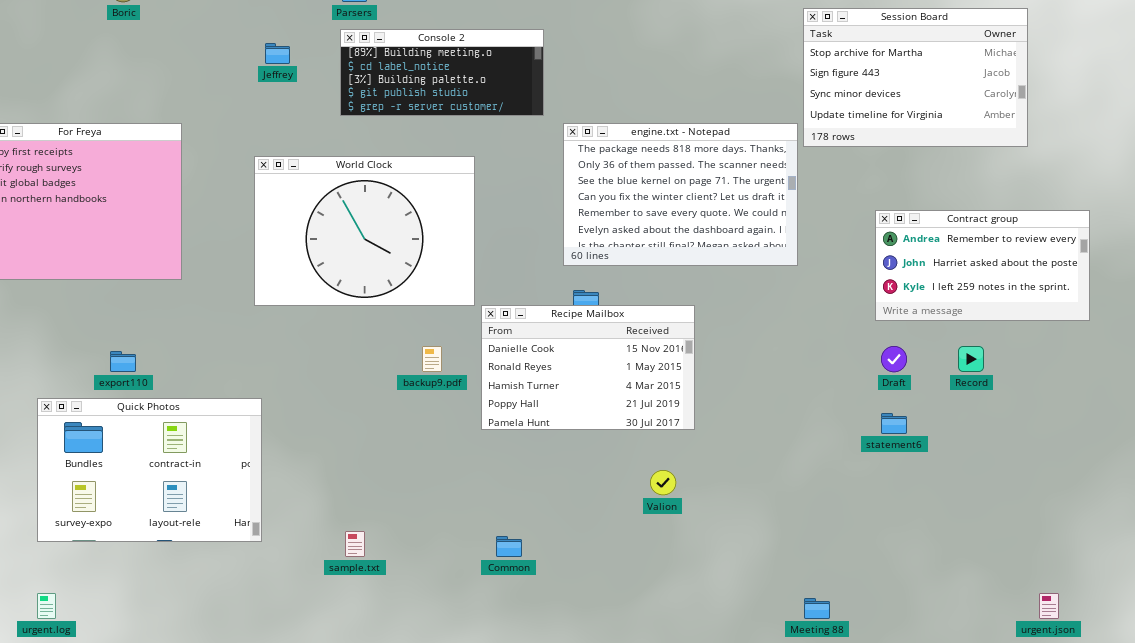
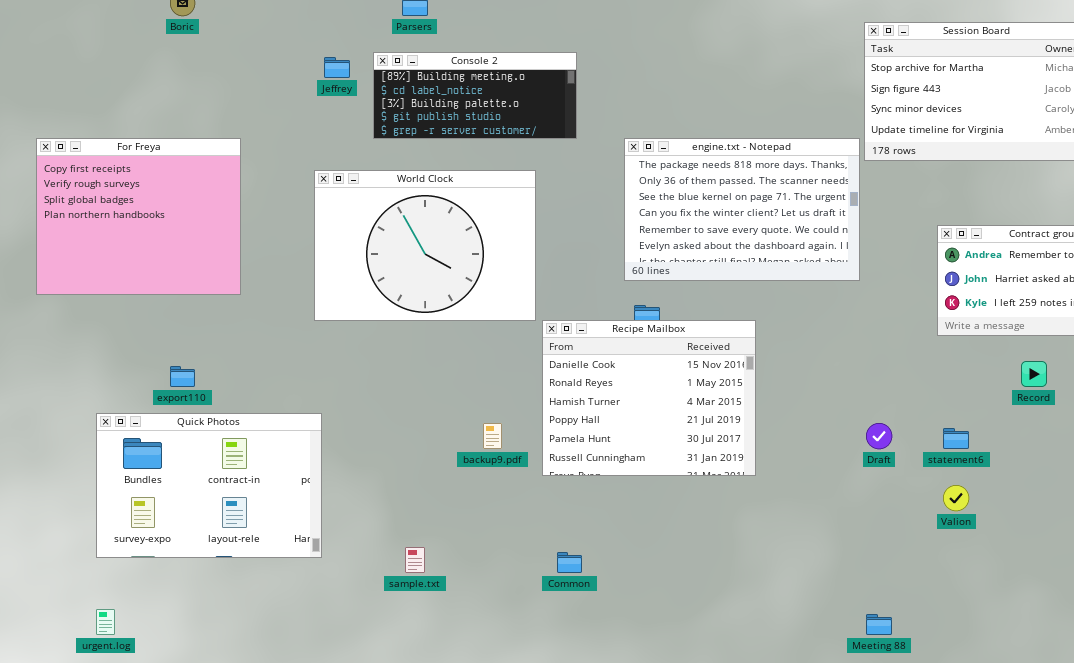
Console 2: [340,29,544,116] -> [373,52,577,139], moved
Recipe Mailbox: [481,305,695,430] -> [542,320,756,476], resized
backup9.pdf: [422,346,442,372] -> [483,423,502,449], moved
Draft: [881,346,907,372] -> [866,423,892,449], moved
Valion: [650,470,676,495] -> [943,485,969,511], moved

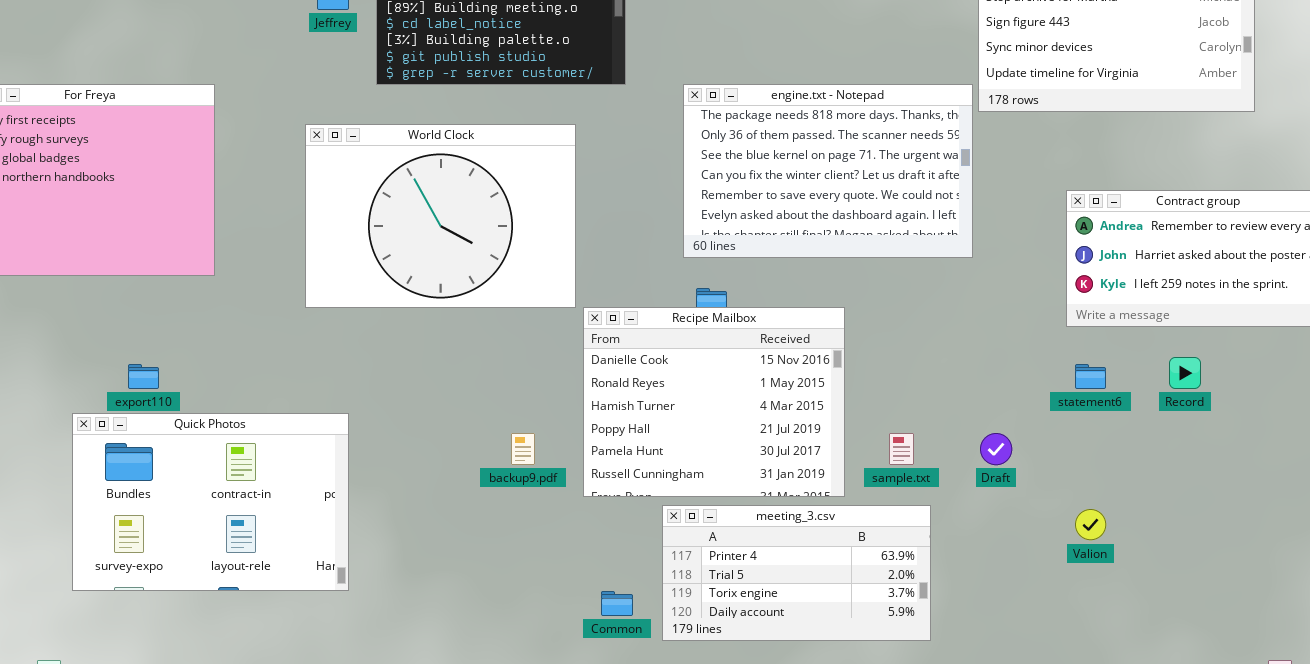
Quick Photos: [96,413,322,558] -> [72,413,349,591], moved
statement6: [943,428,969,449] -> [1075,364,1106,389], moved
meeting_3.csv: none -> [662,505,931,641], opened
sample.txt: [405,547,425,573] -> [889,433,914,465], moved

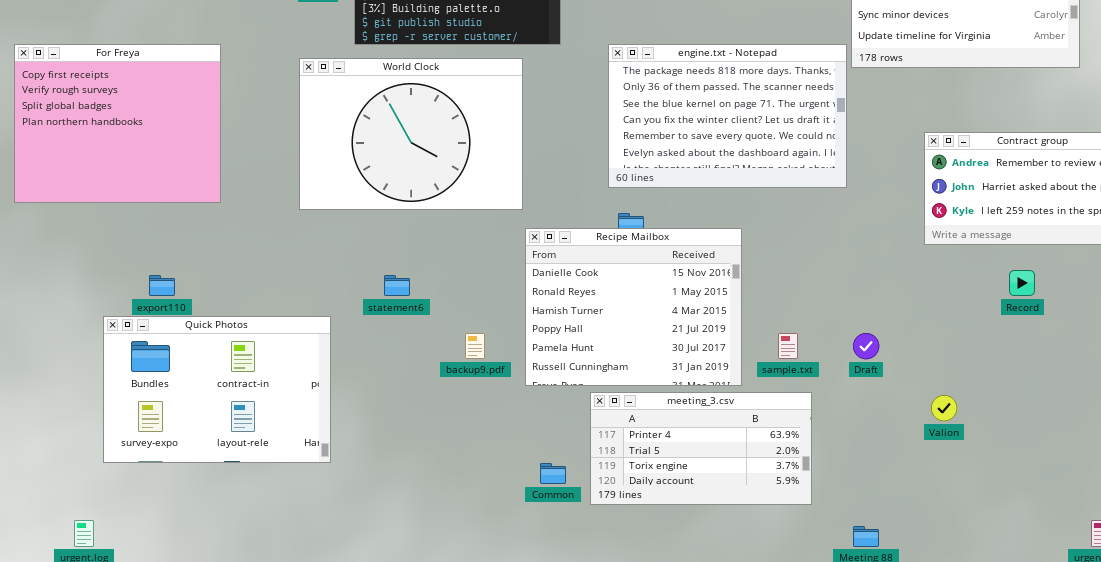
World Clock: [305,124,576,308] -> [299,58,523,210], moved
statement6: [1075,364,1106,389] -> [384,275,410,296], moved

